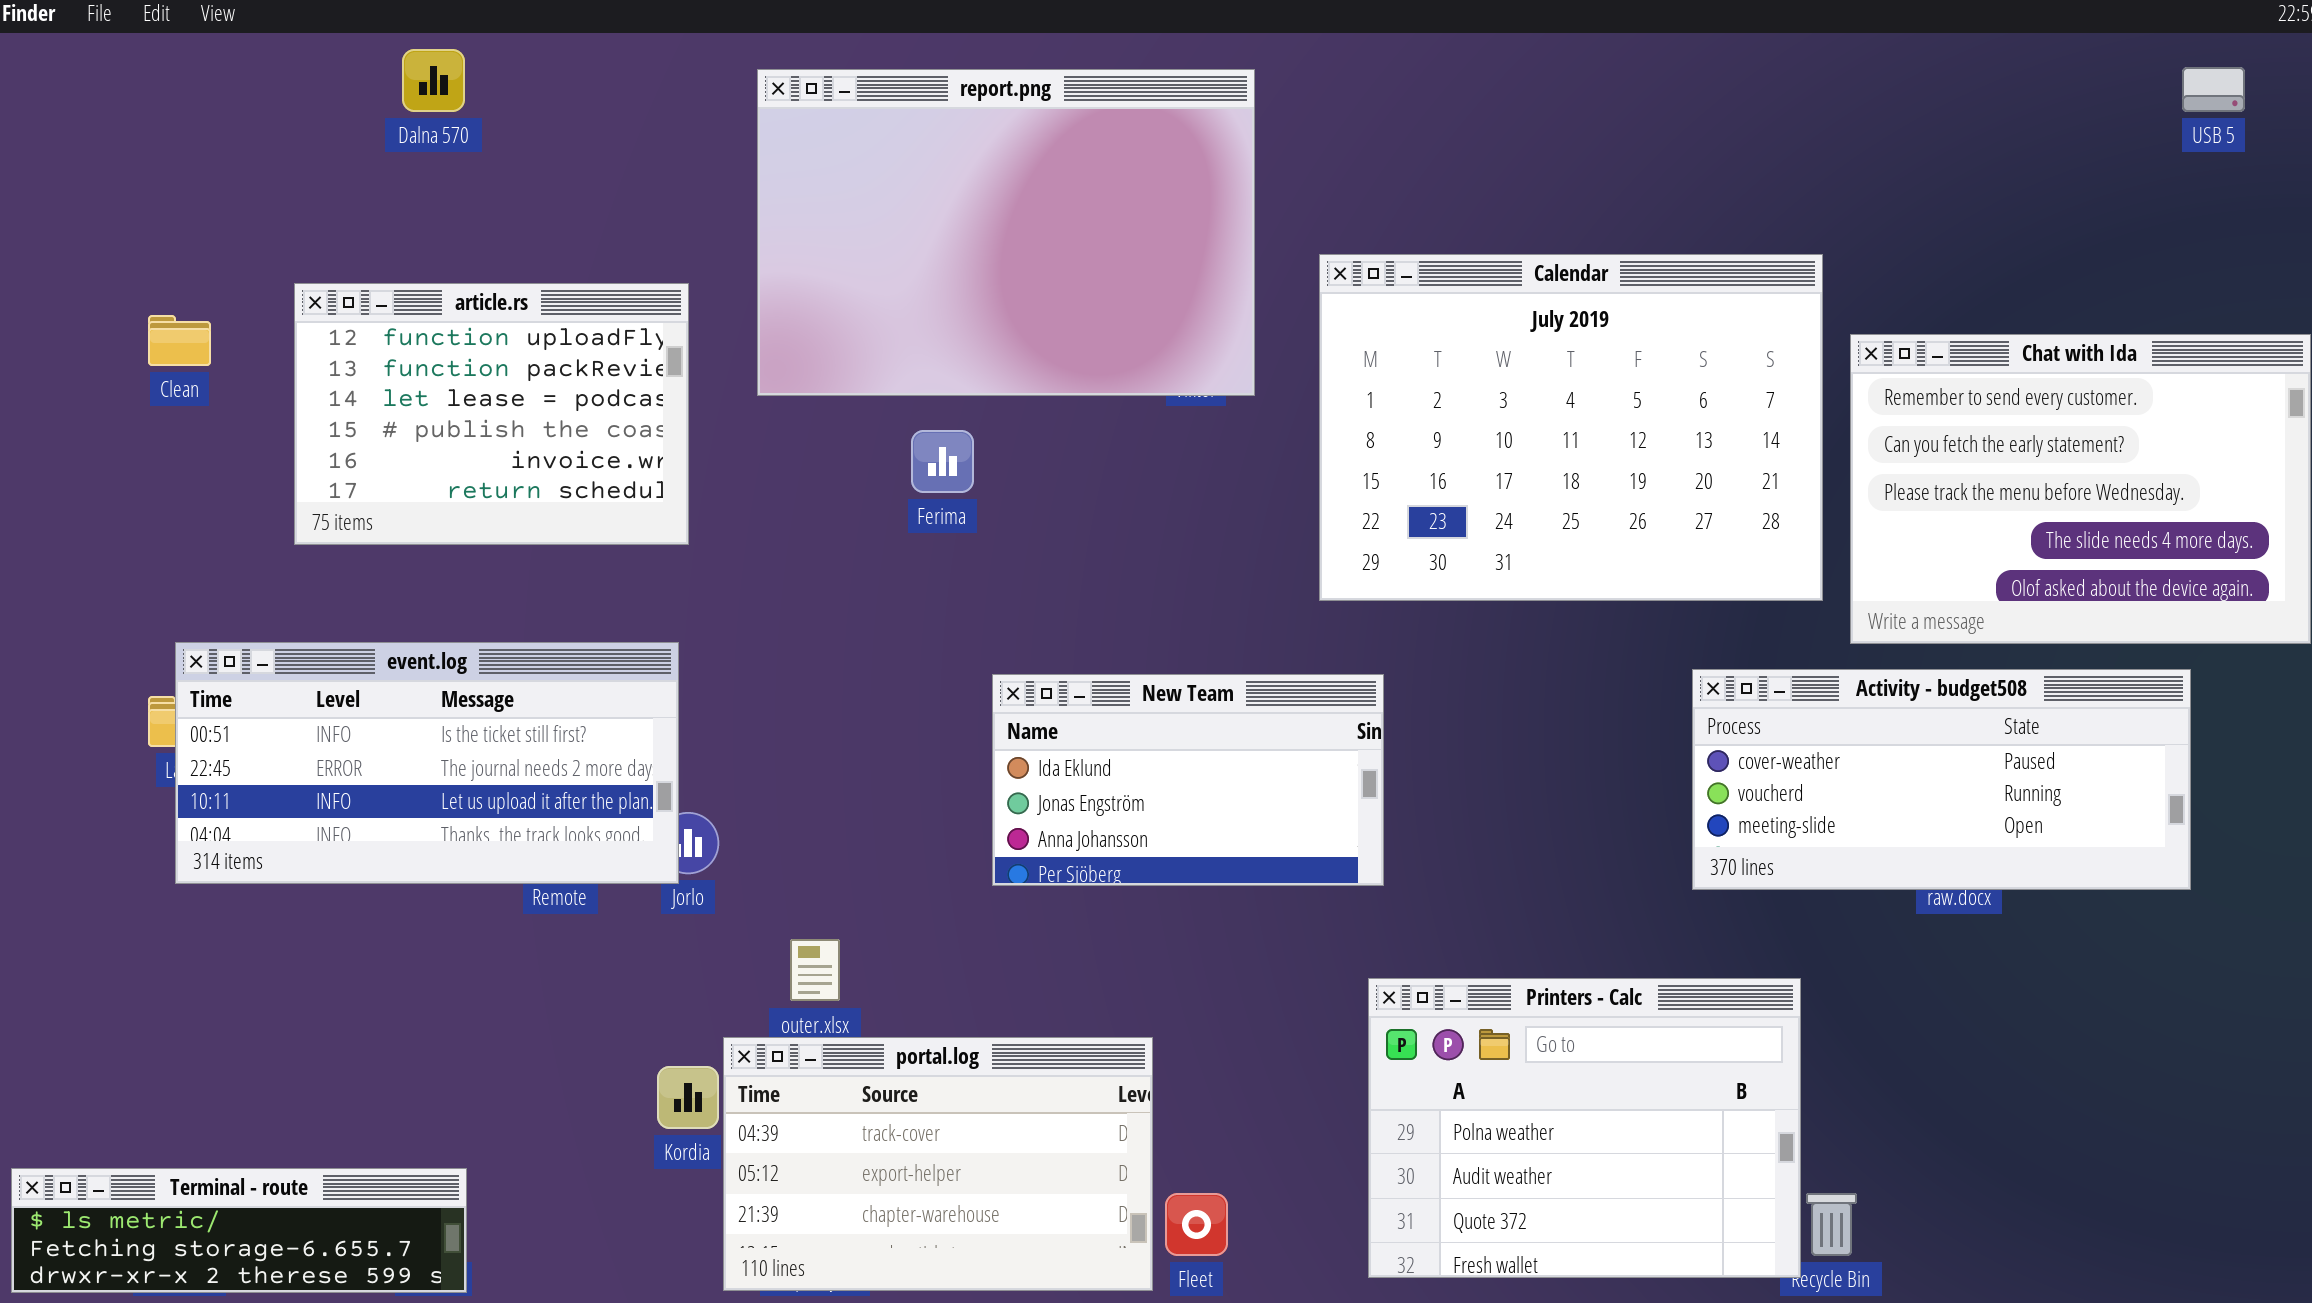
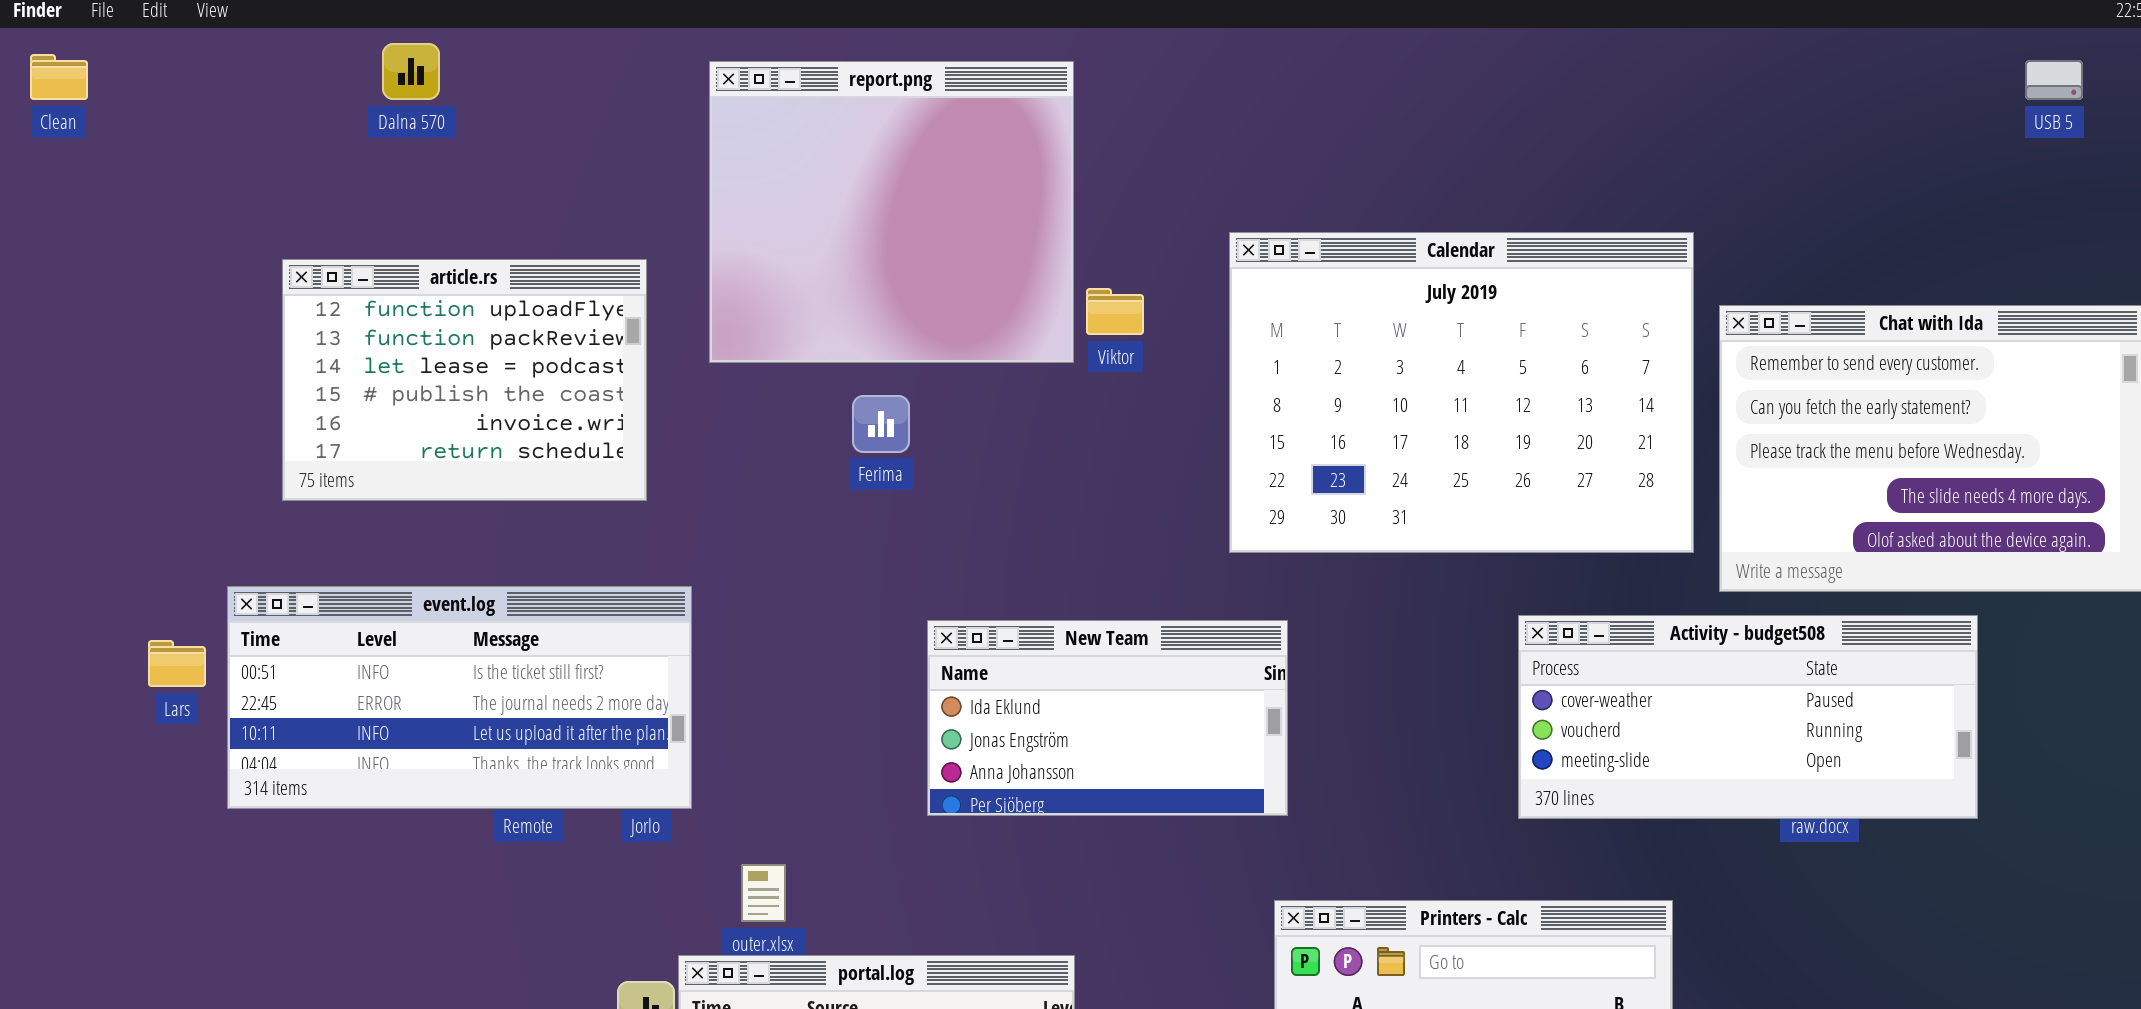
report.png: [757,69,1255,396] -> [709,61,1074,363], resized
Clean: [148,315,211,366] -> [30,54,88,100], moved
event.log: [175,642,679,884] -> [227,586,692,809], moved
Activity - budget508: [1692,669,2191,890] -> [1518,615,1978,819], moved

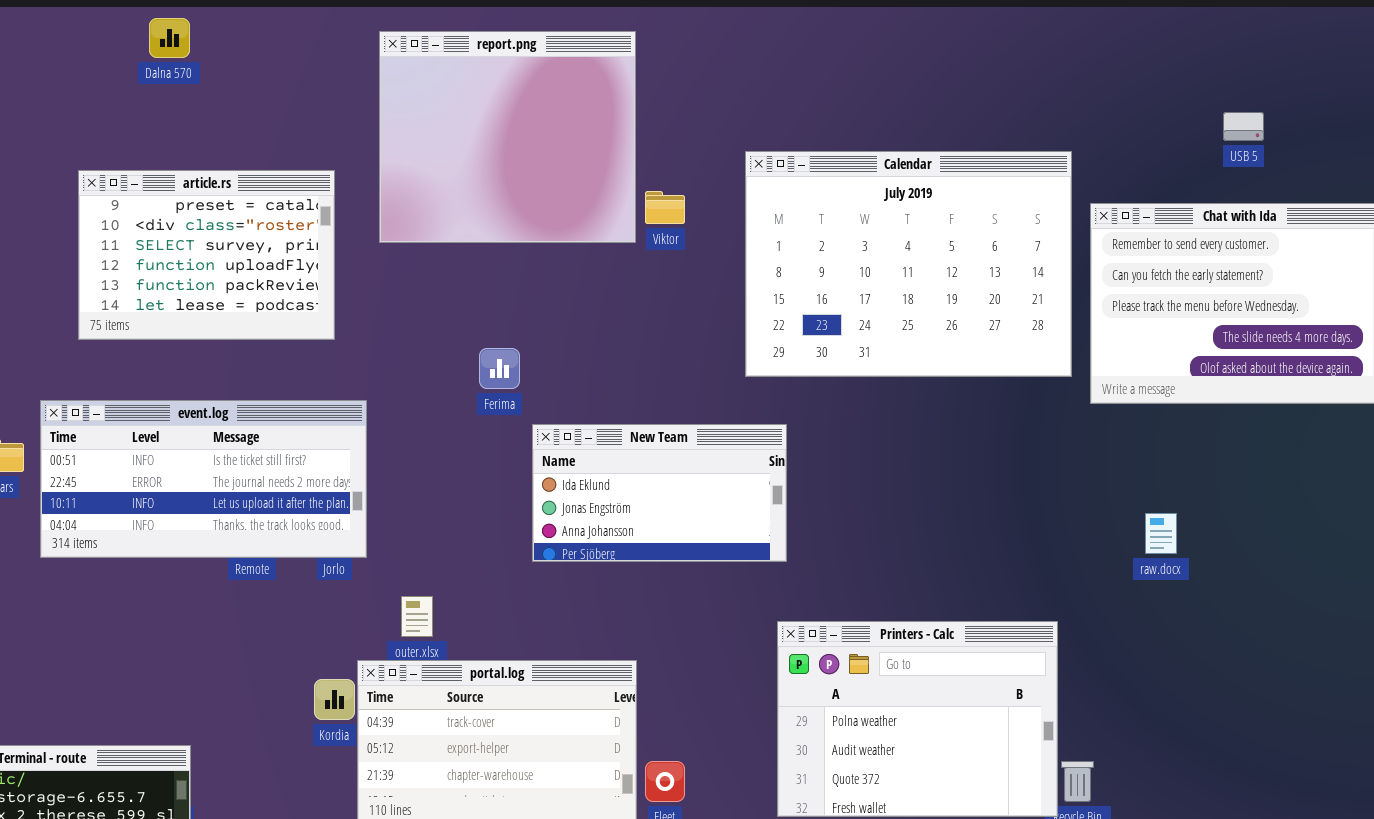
USB 5: [2025,60,2083,100] -> [1223,112,1264,141], moved
article.rs: [282,259,647,501] -> [78,170,335,340], scrolled up 3 rows
Ferima: [852,395,910,453] -> [479,348,520,389], moved
Activity - budget508: [1518,615,1978,819] -> none, closed

